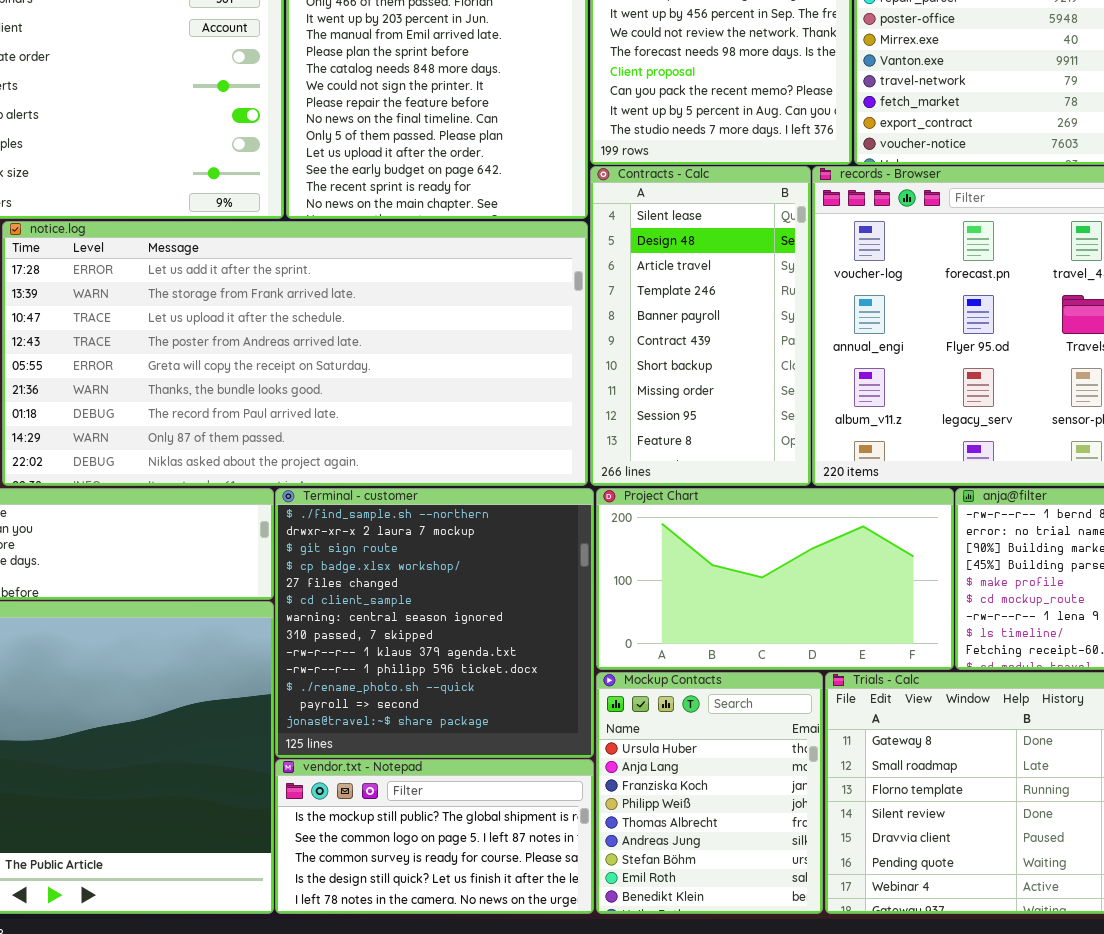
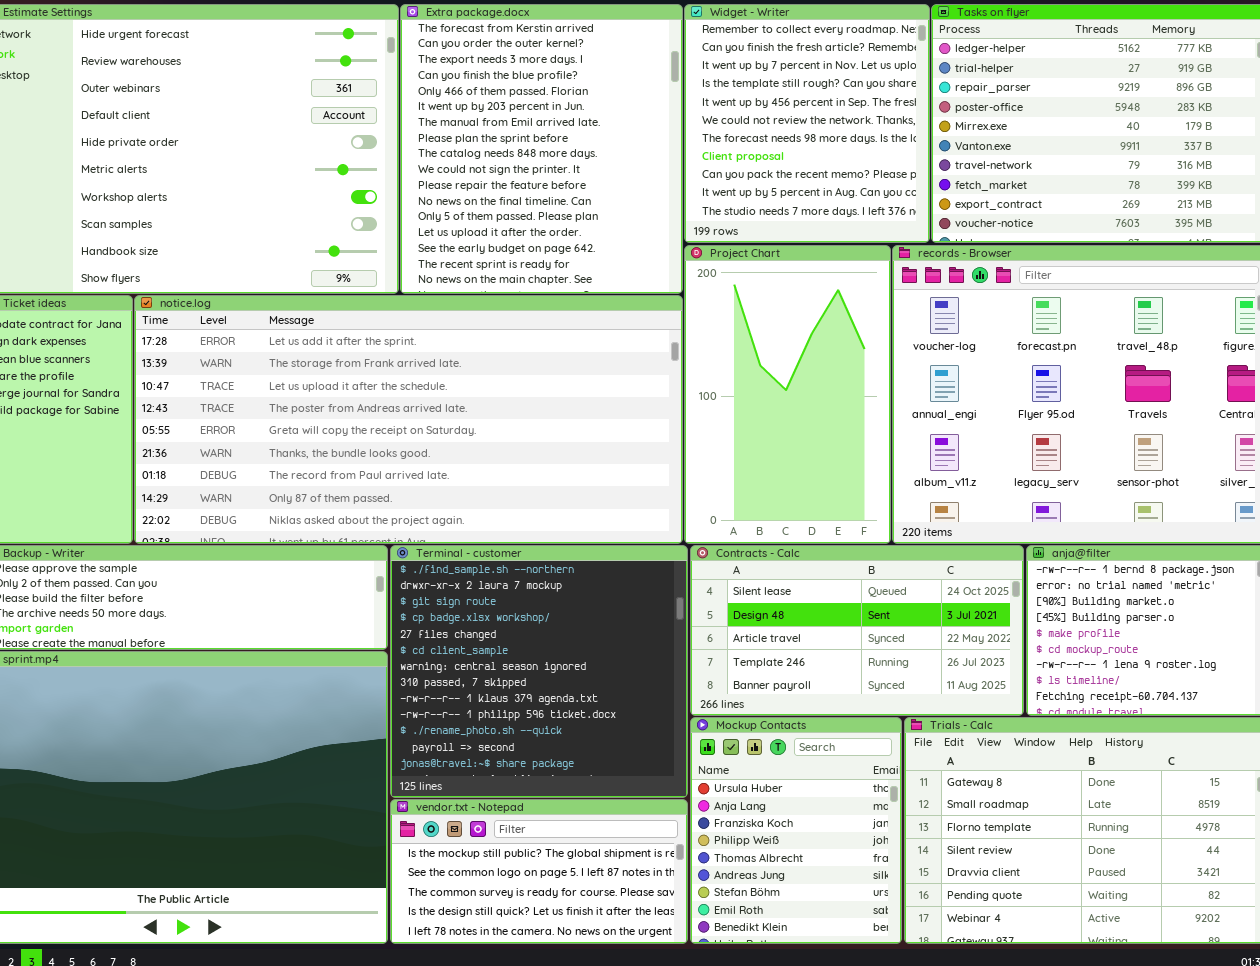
Contracts - Calc: [590,166,811,486] -> [690,545,1024,716], moved, resized
Project Chart: [596,488,954,670] -> [684,245,891,544], moved, resized

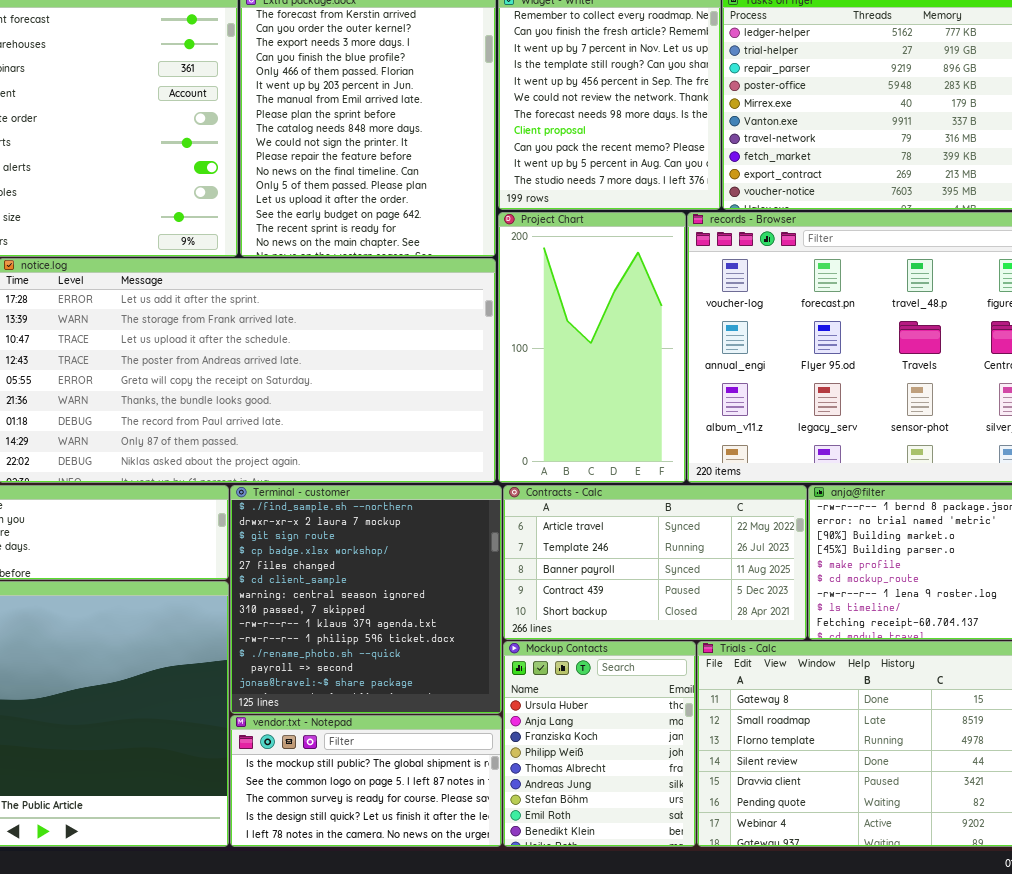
Contracts - Calc: [690,545,1024,716] -> [503,485,807,640], scrolled down 2 rows

